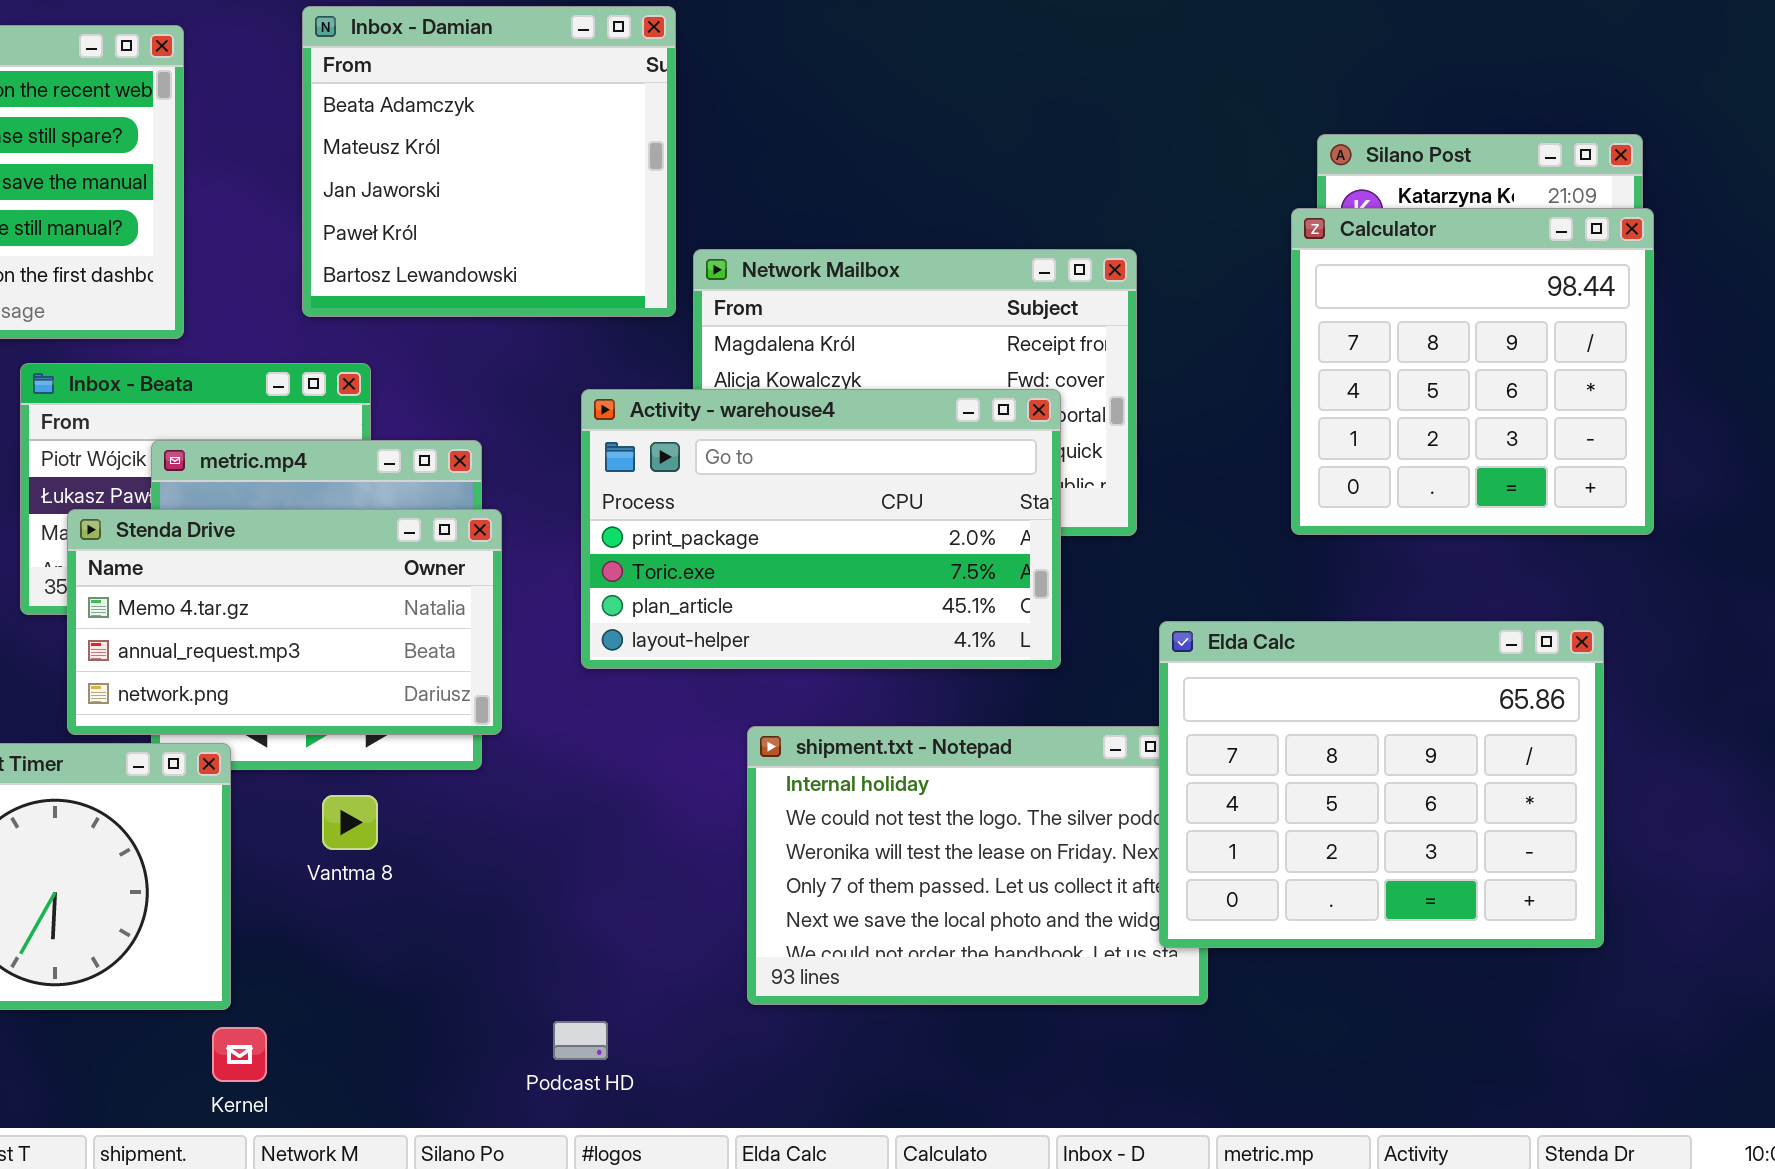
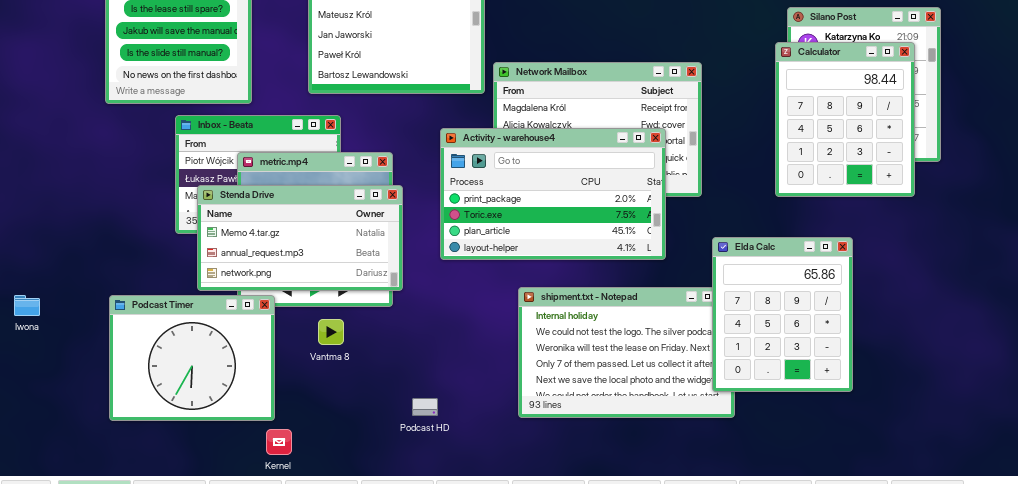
Calculator: [1291,208,1654,535] -> [775,42,915,197], resized
Elda Calc: [1159,621,1604,948] -> [712,237,853,392], resized
Podcast HD: [553,1021,608,1060] -> [412,398,438,416], moved

